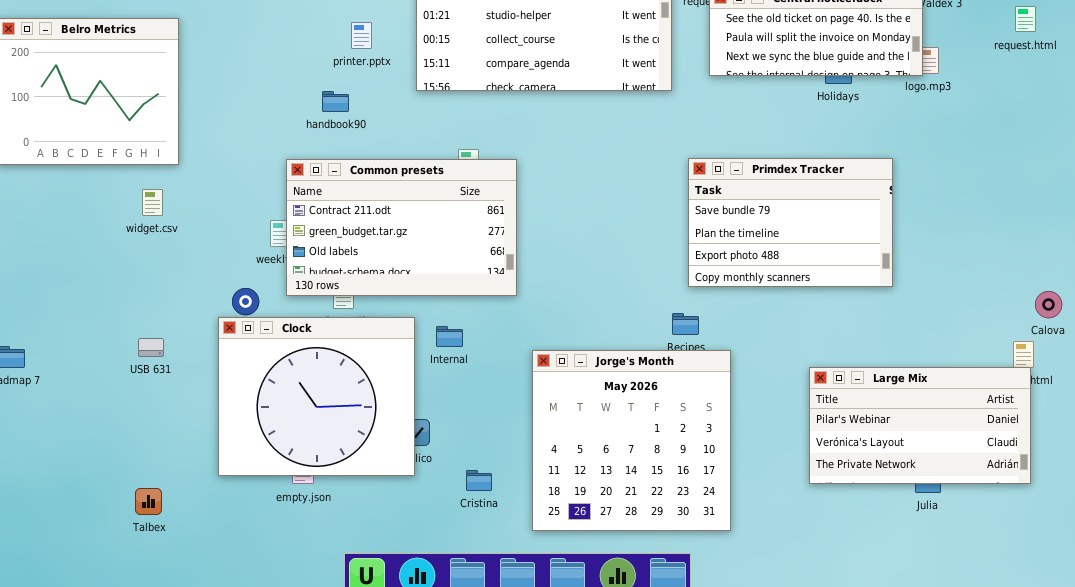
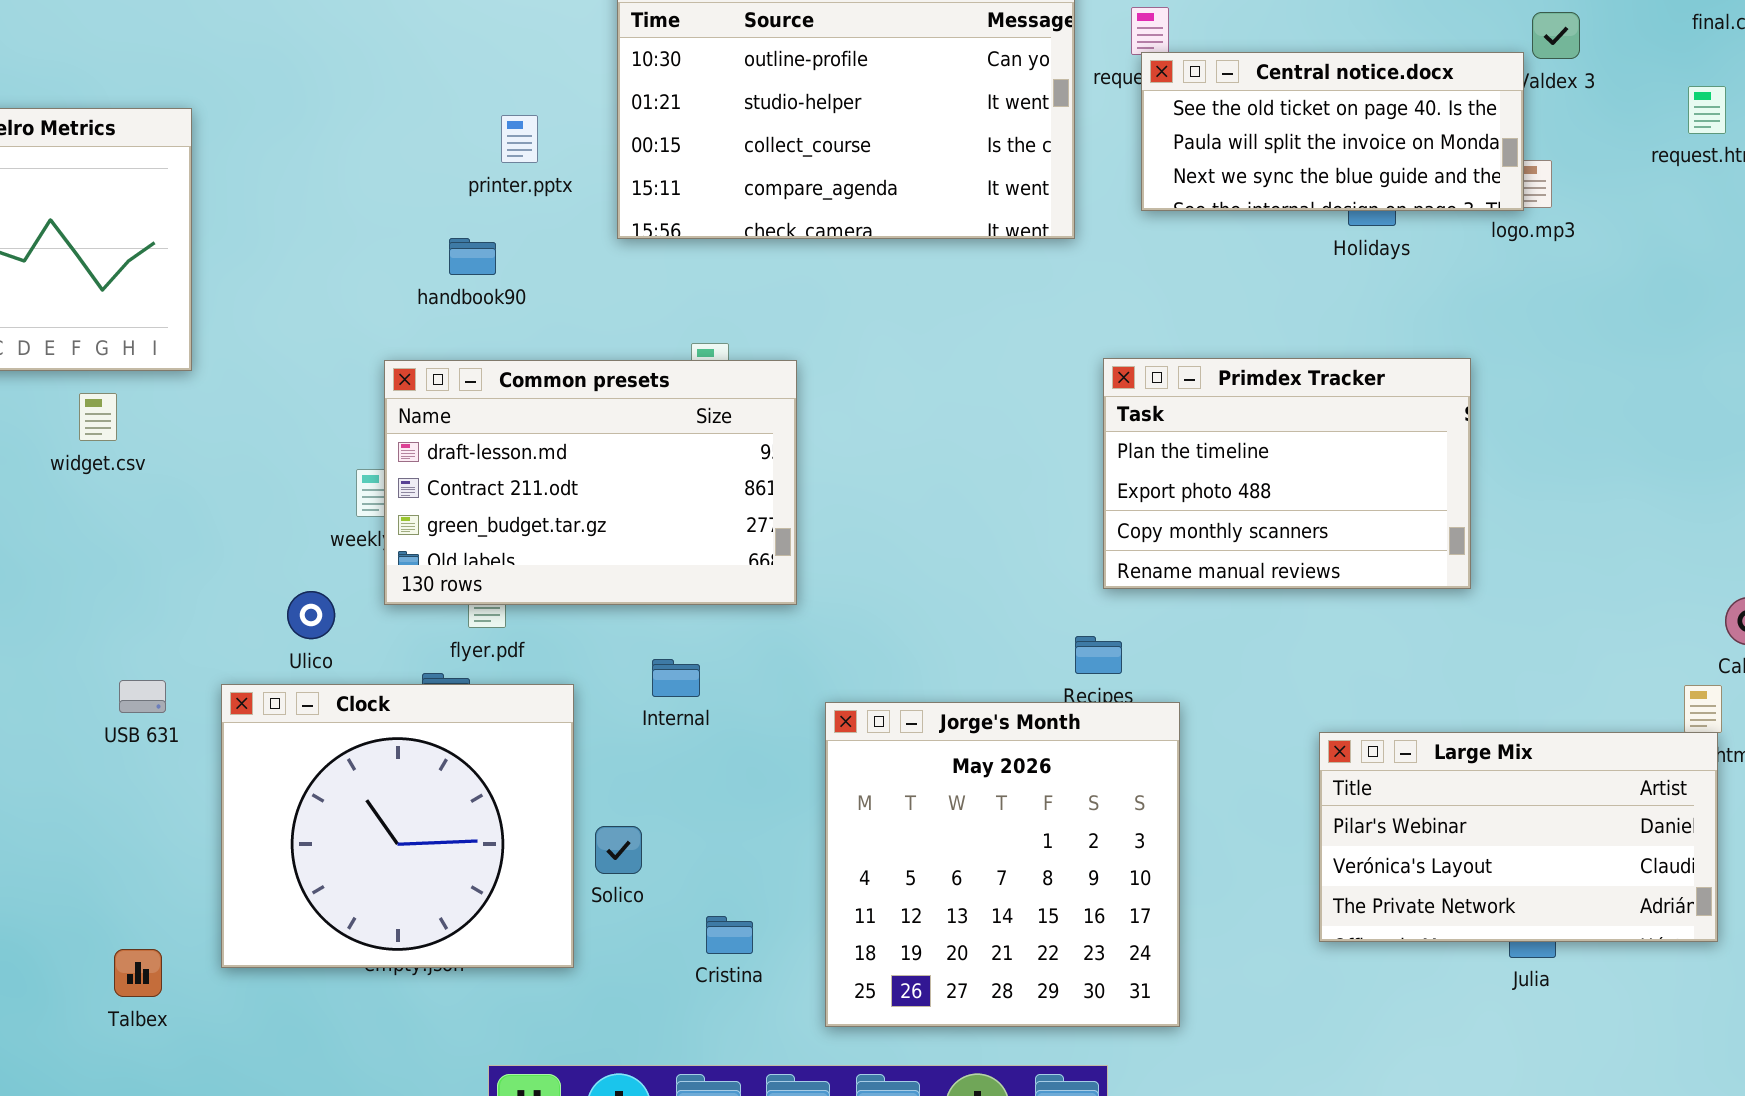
Primdex Tracker: [688,158,893,287] -> [1103,358,1471,589], scrolled down 1 row
Common presets: [286,159,517,296] -> [384,360,797,605], scrolled up 1 row
widget.csv: [142,189,163,216] -> [79,393,117,441], moved
Clock: [218,317,415,476] -> [221,684,574,968], moved

